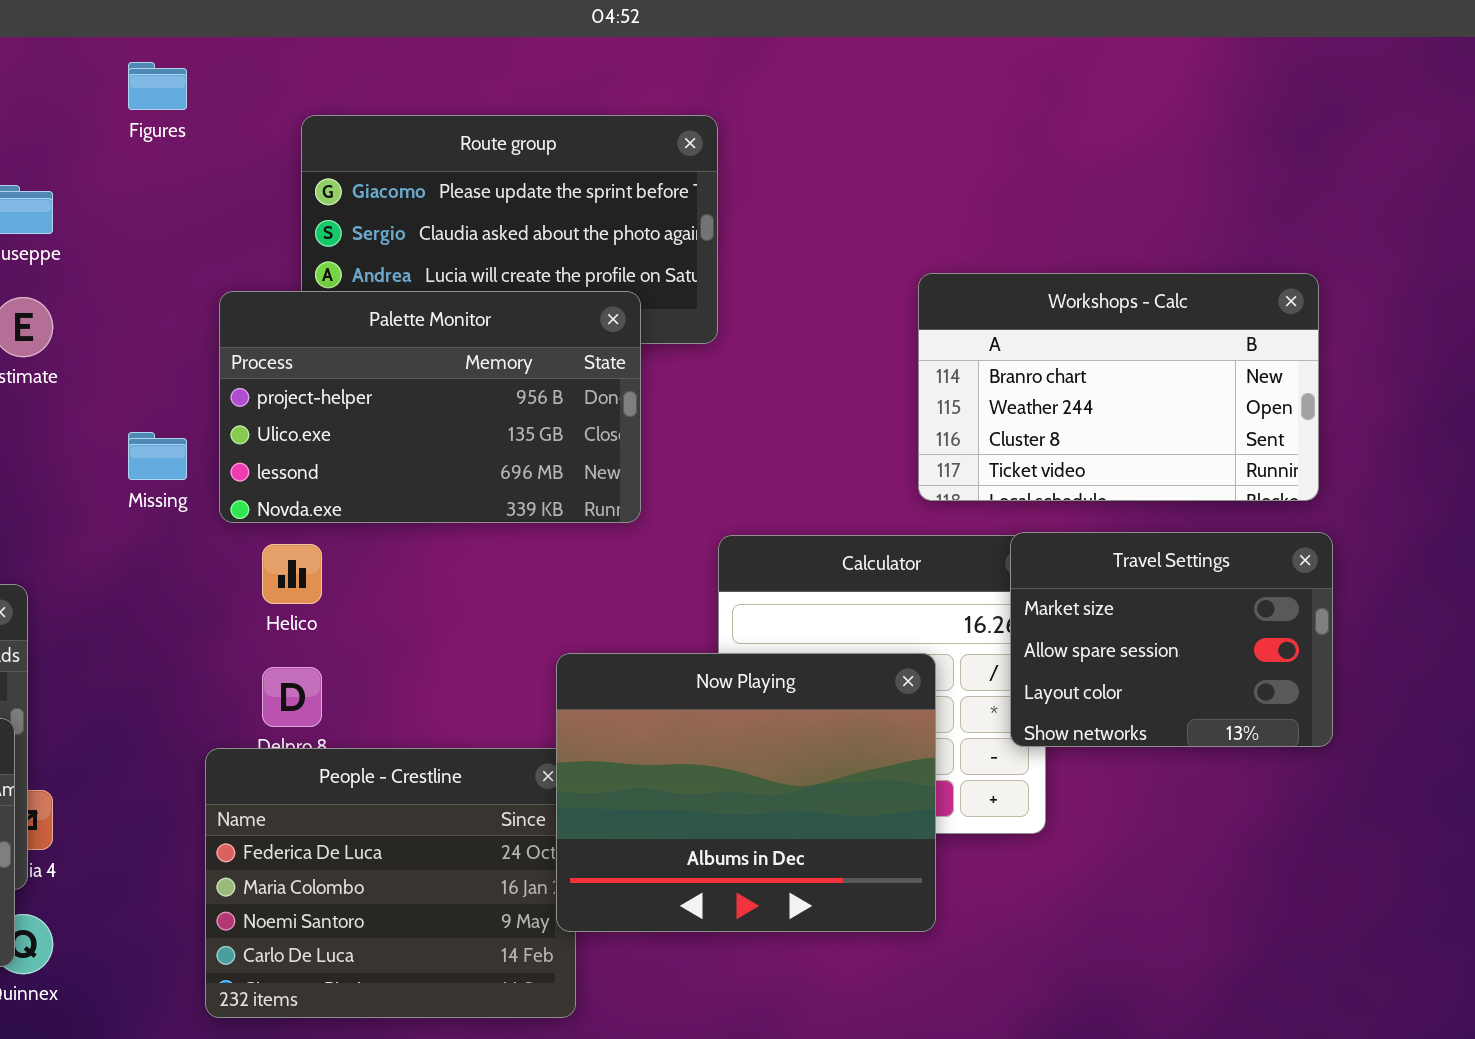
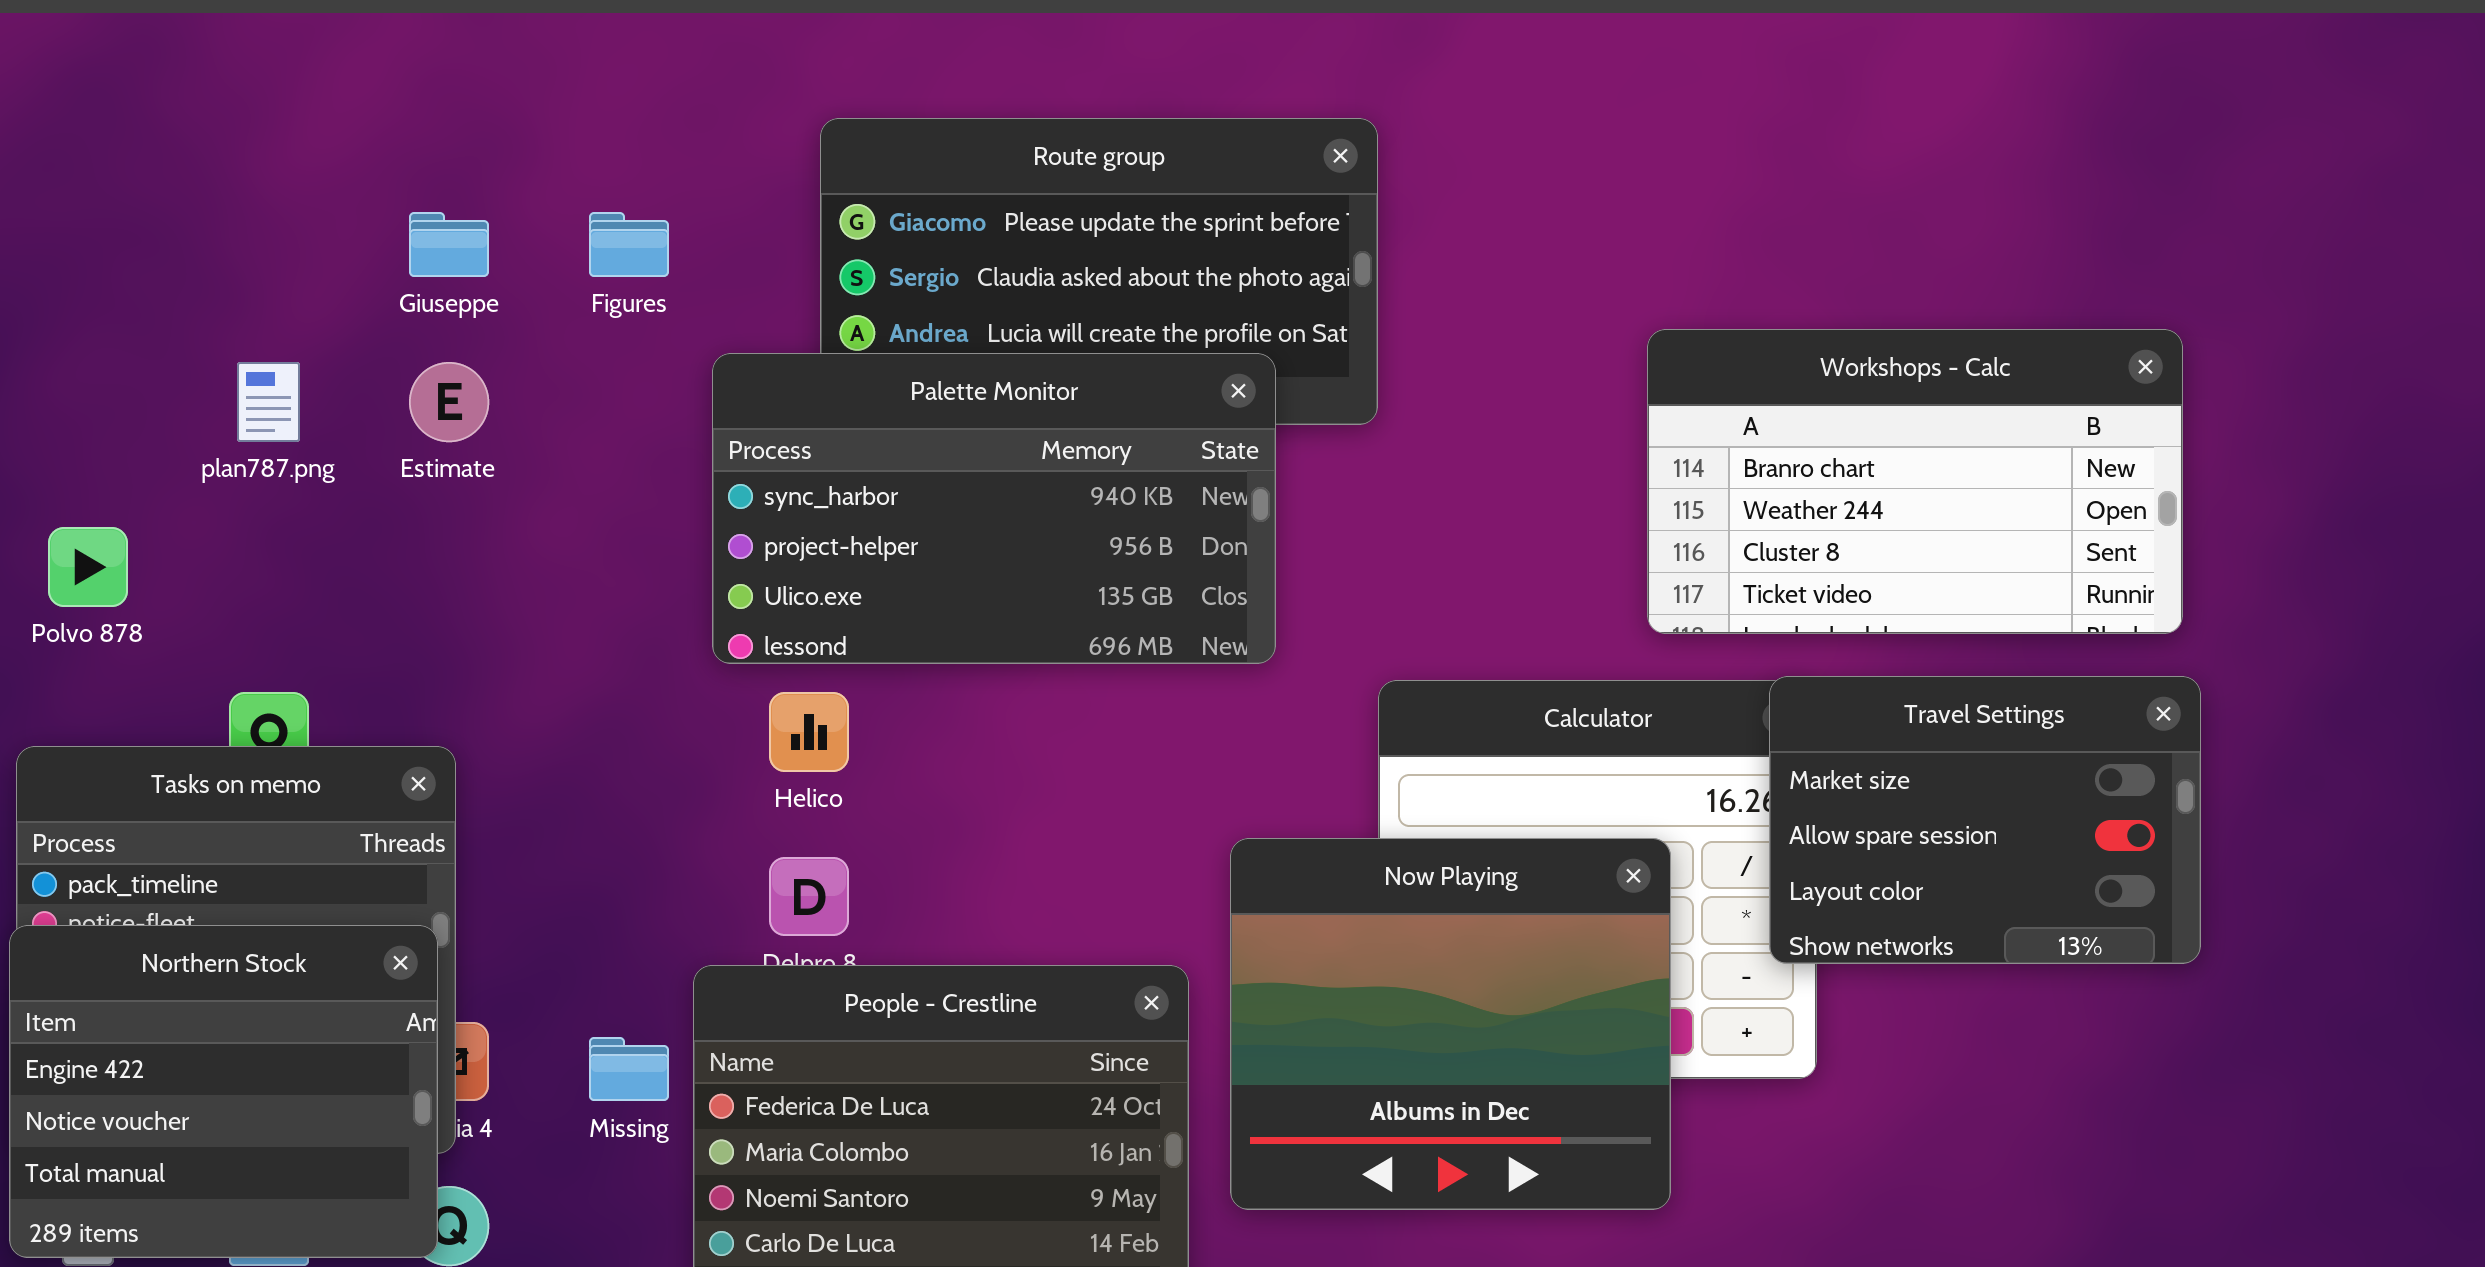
Figures: [128,62,187,110] -> [589,212,669,277], moved
Palette Monitor: [219,291,641,523] -> [712,353,1276,664], scrolled up 1 row
Missing: [128,432,187,480] -> [589,1037,669,1101], moved
Now Playing: [556,653,936,932] -> [1230,838,1671,1210], resized

